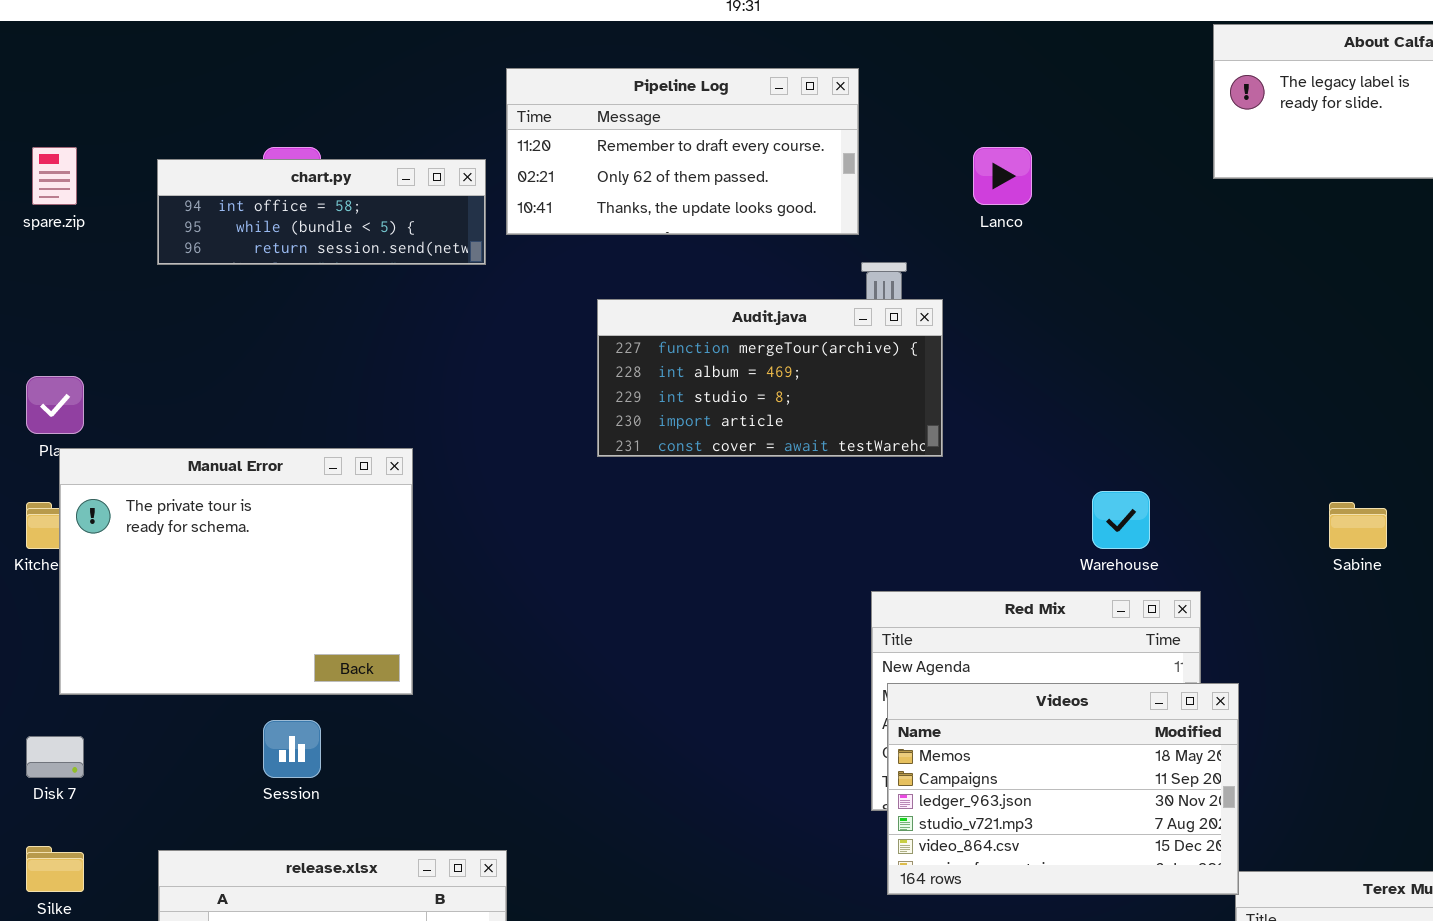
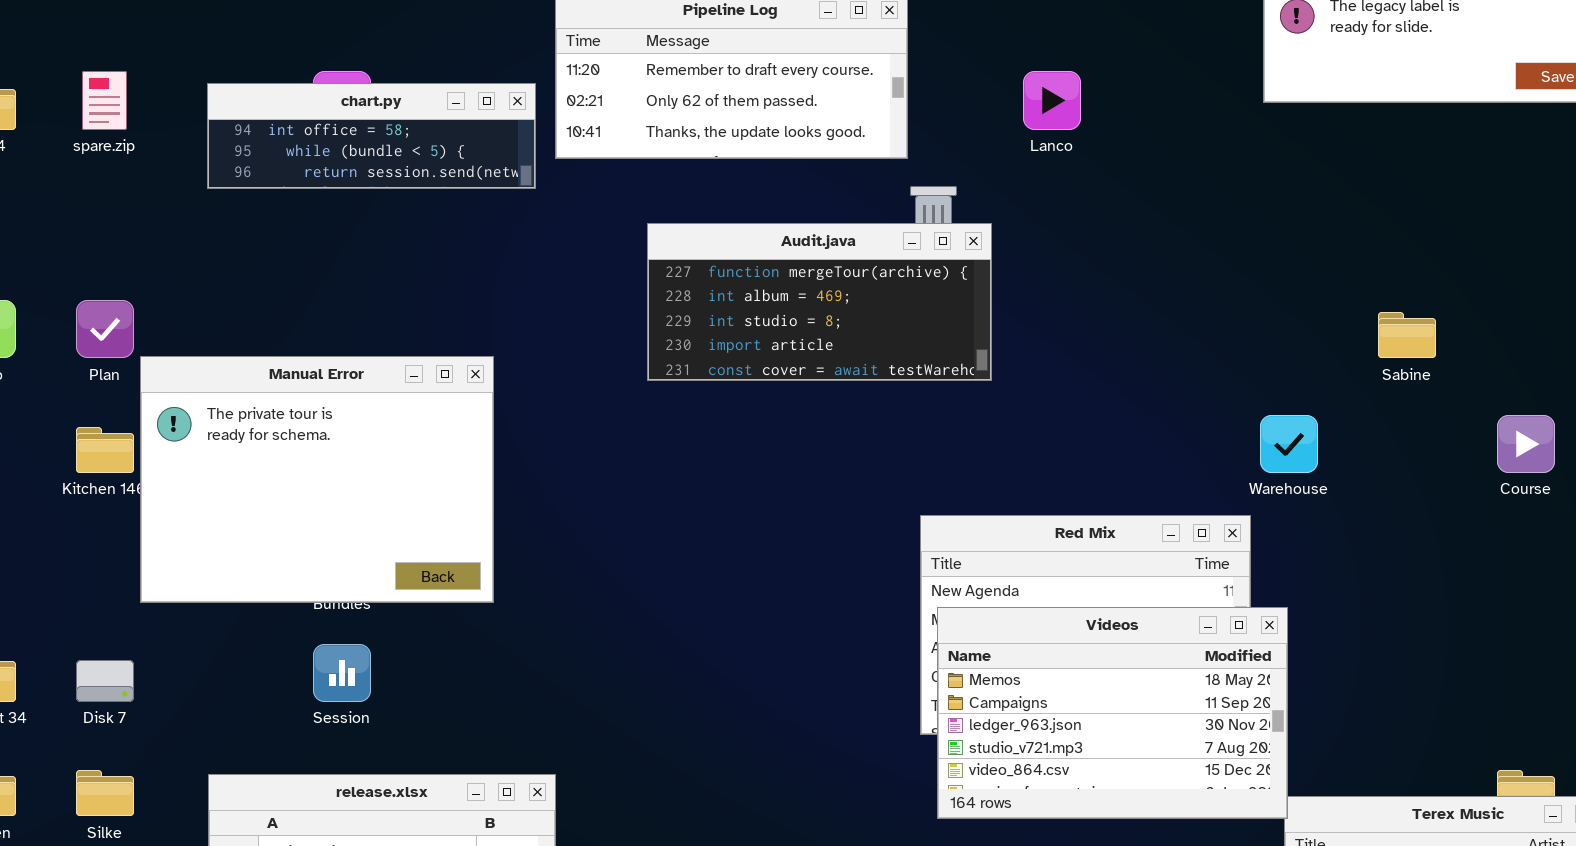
Manual Error: [59,448,413,695] -> [140,356,494,603], moved
Warehouse: [1092,491,1150,549] -> [1260,415,1318,473], moved
Sabine: [1329,502,1387,549] -> [1378,312,1436,358], moved

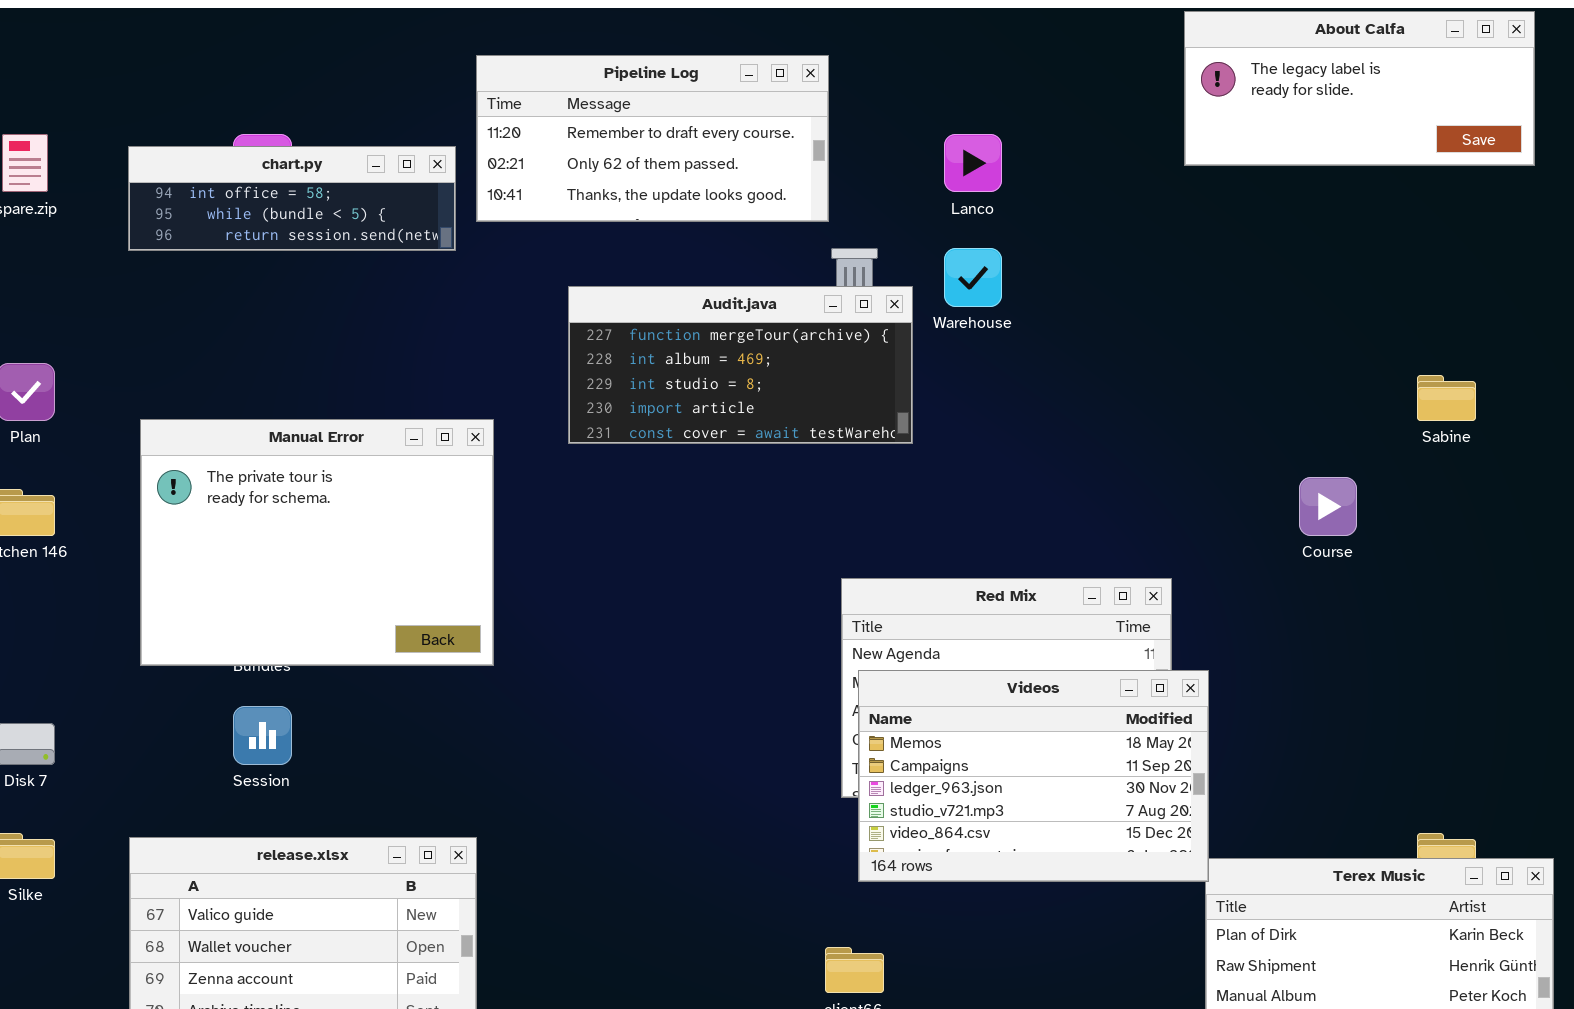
Sabine: [1378,312,1436,358] -> [1417,375,1476,421], moved
Manual Error: [140,356,494,603] -> [140,419,494,666], moved
Warehouse: [1260,415,1318,473] -> [944,248,1002,307], moved
Course: [1497,415,1555,473] -> [1299,477,1357,536], moved

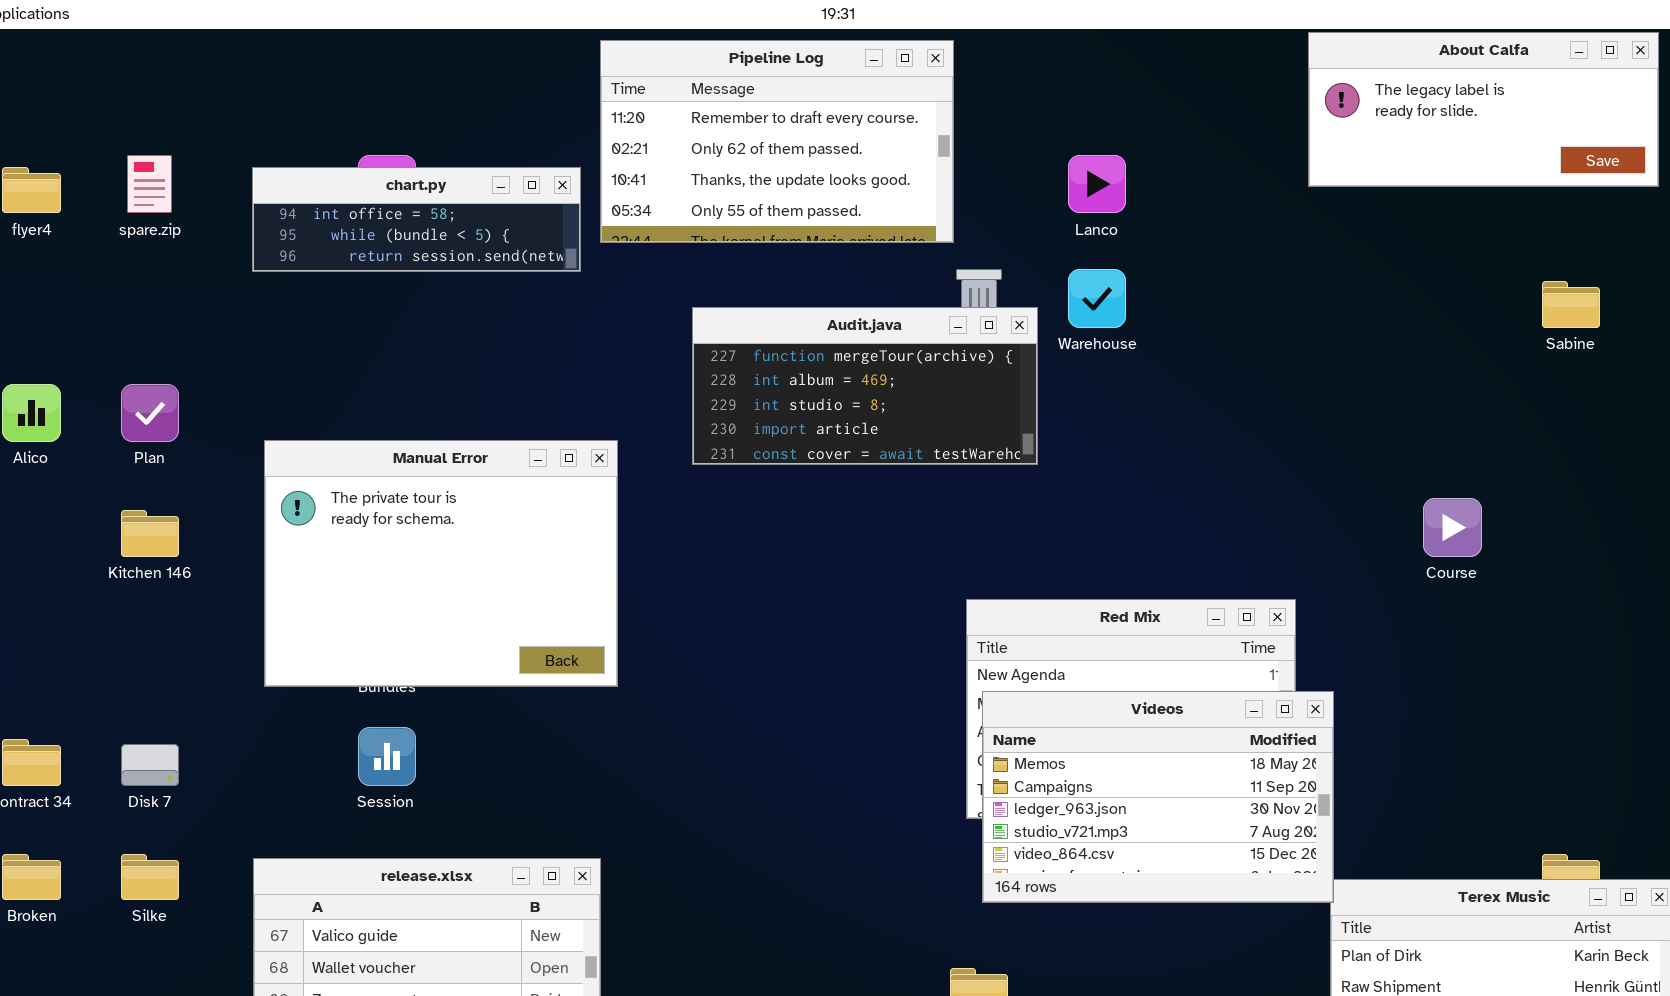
Pipeline Log: [476,55,829,222] -> [600,40,954,243], resized
Sabine: [1417,375,1476,421] -> [1542,281,1600,328], moved

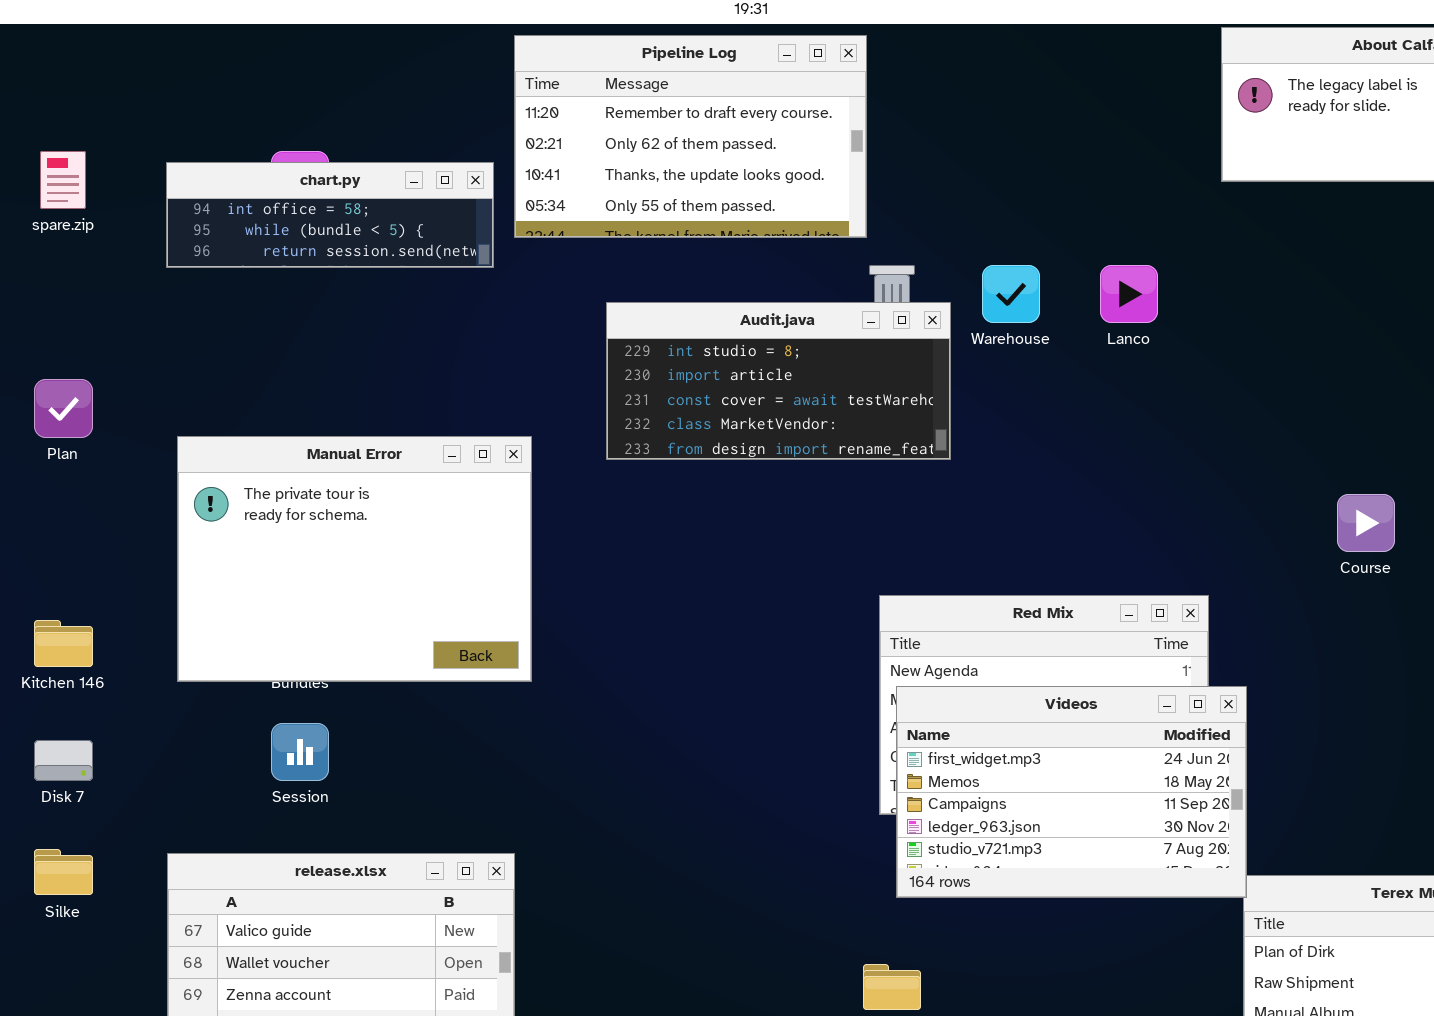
Lanco: [1068,155,1126,213] -> [1100,265,1158,323], moved
Audit.java: [692,307,1038,465] -> [606,302,951,460], scrolled down 2 rows
Kitchen 146: [121,510,179,557] -> [34,620,93,667], moved
Videos: [982,691,1334,903] -> [896,686,1247,898], scrolled up 1 row

